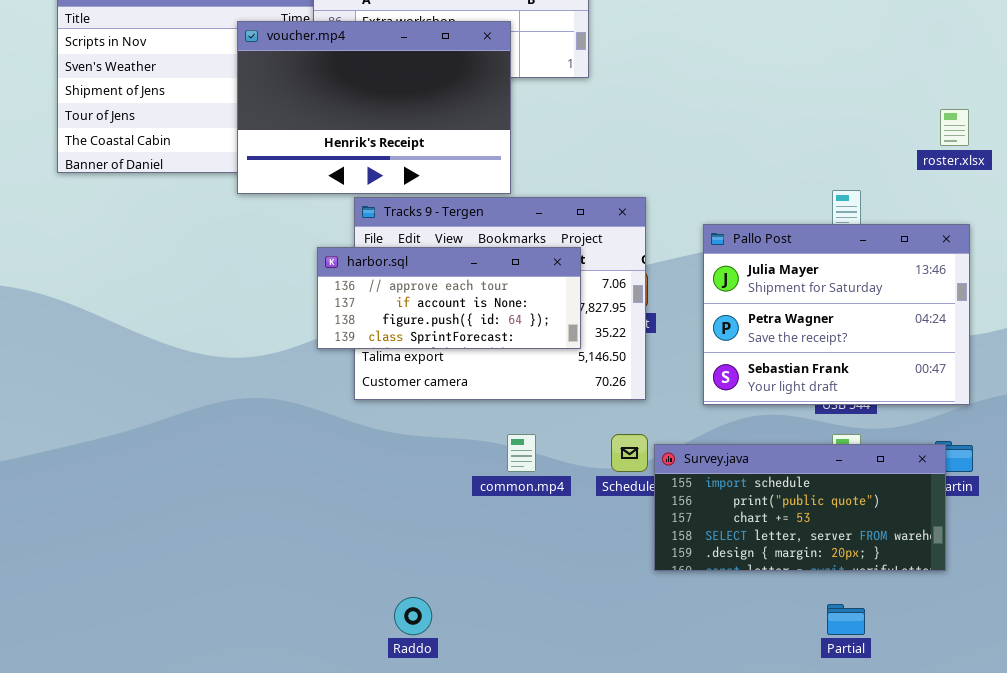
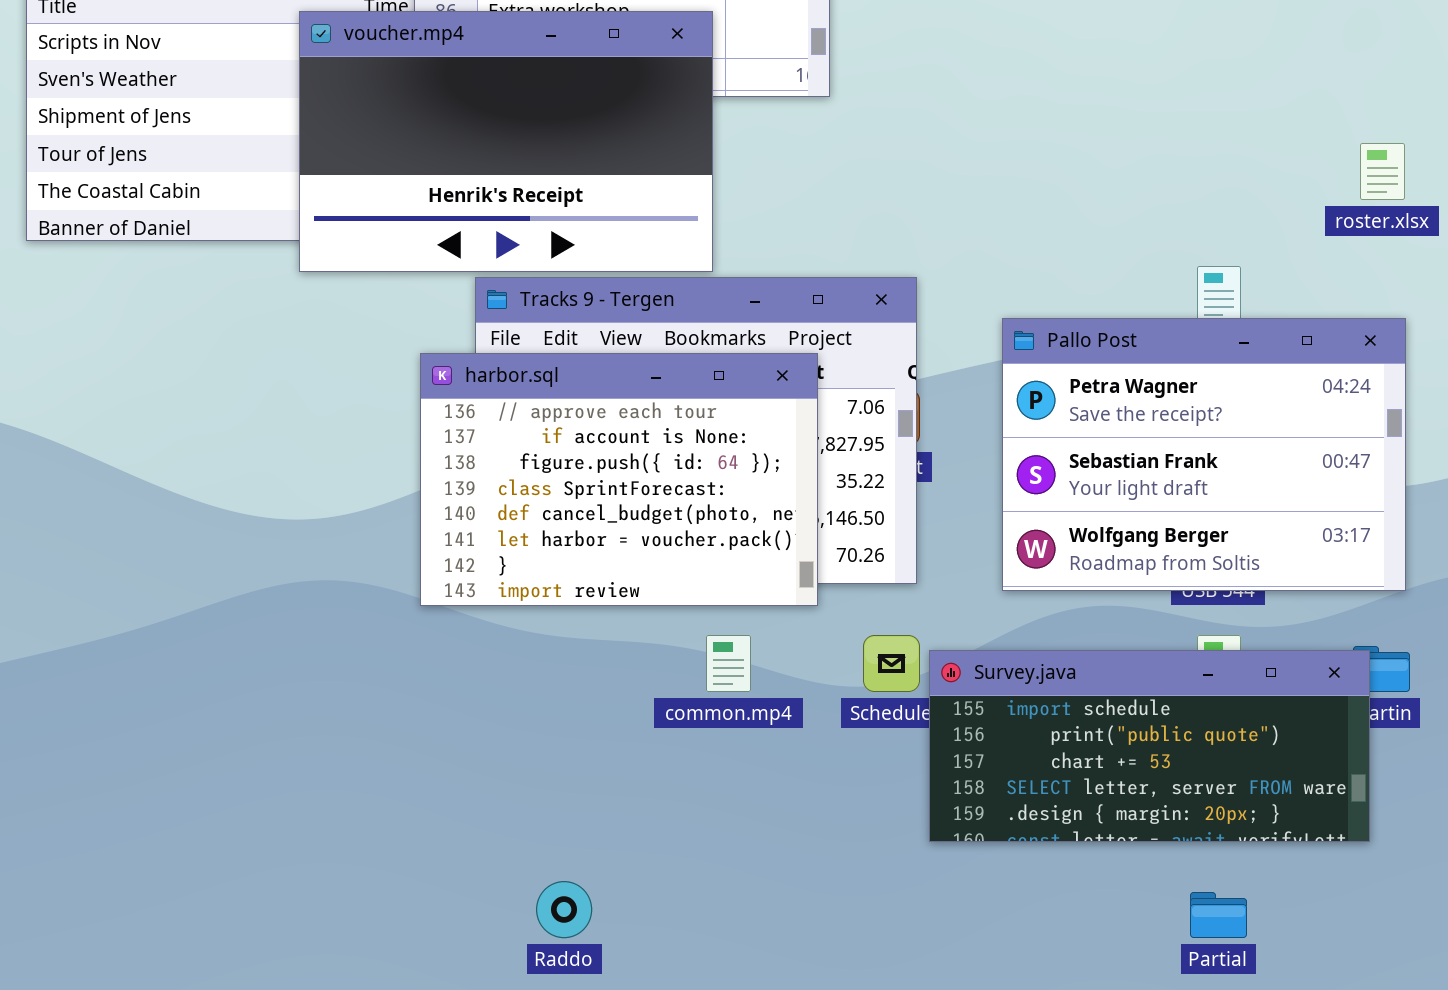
Pallo Post: [703,224,970,405] -> [1002,318,1406,591], scrolled down 1 row
harbor.sql: [317,247,581,349] -> [420,353,818,606], resized

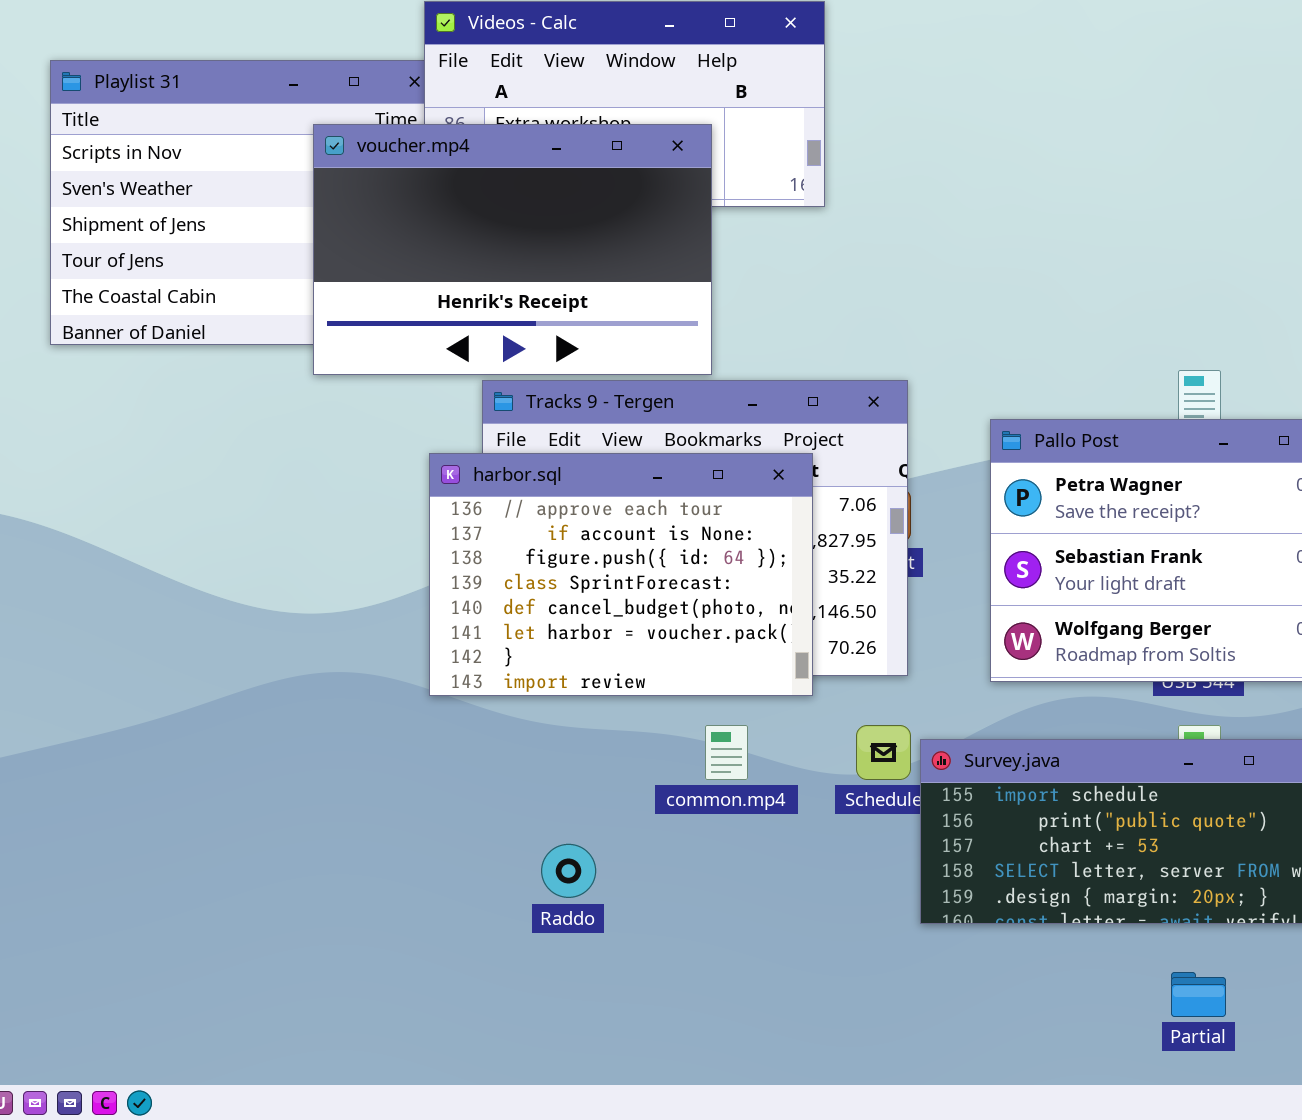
Raddo: [536,881,592,938] -> [541,844,596,898], moved

